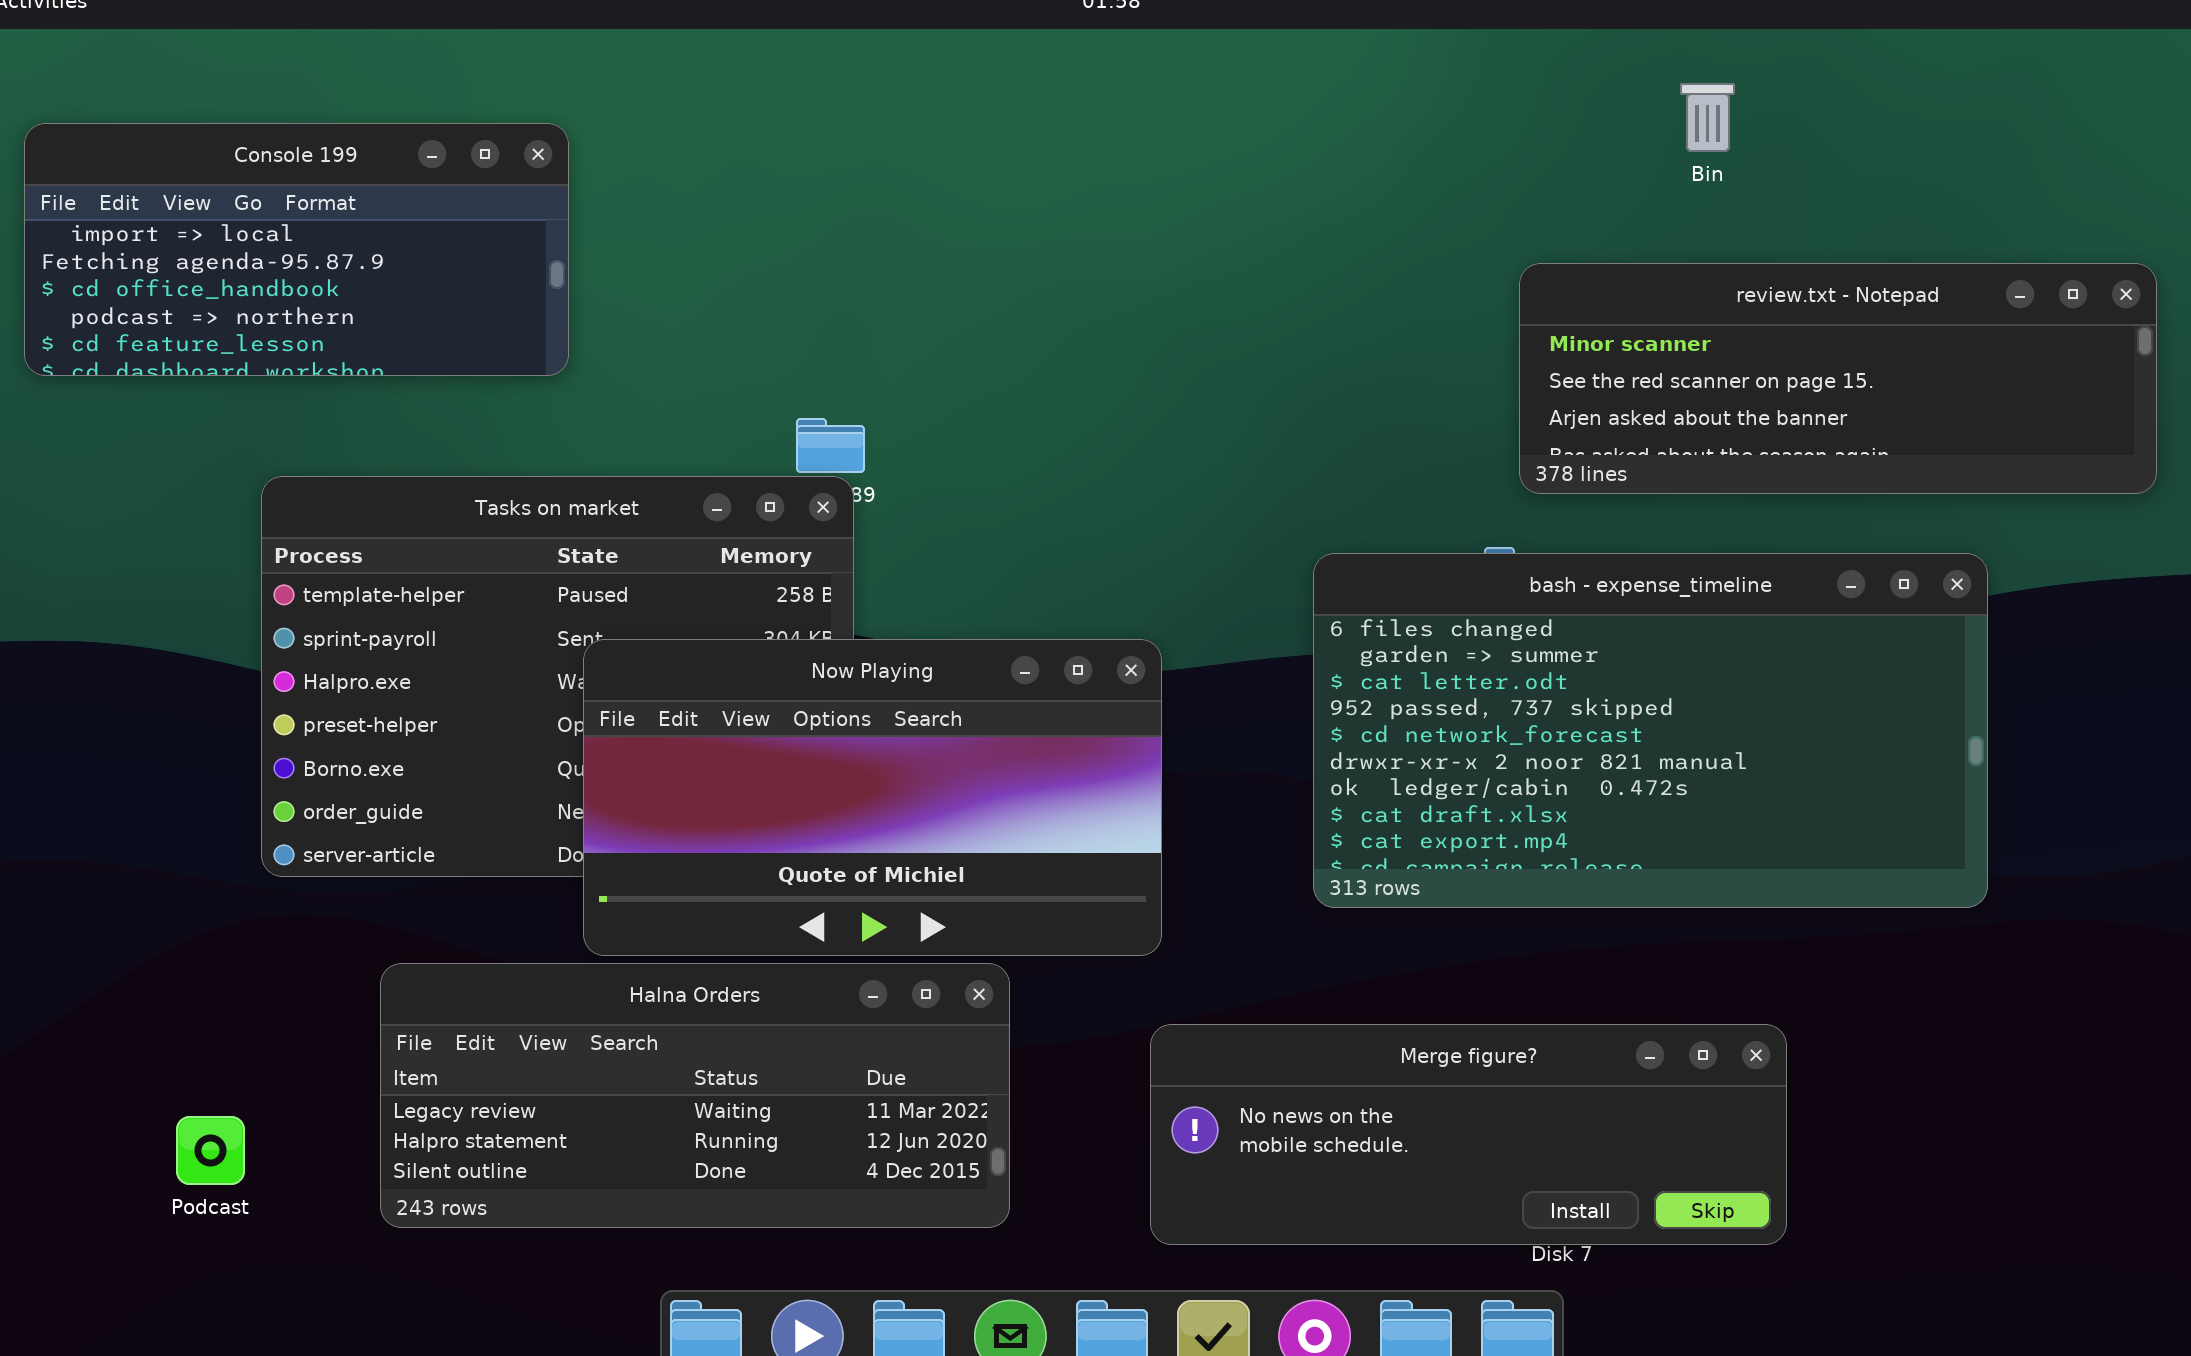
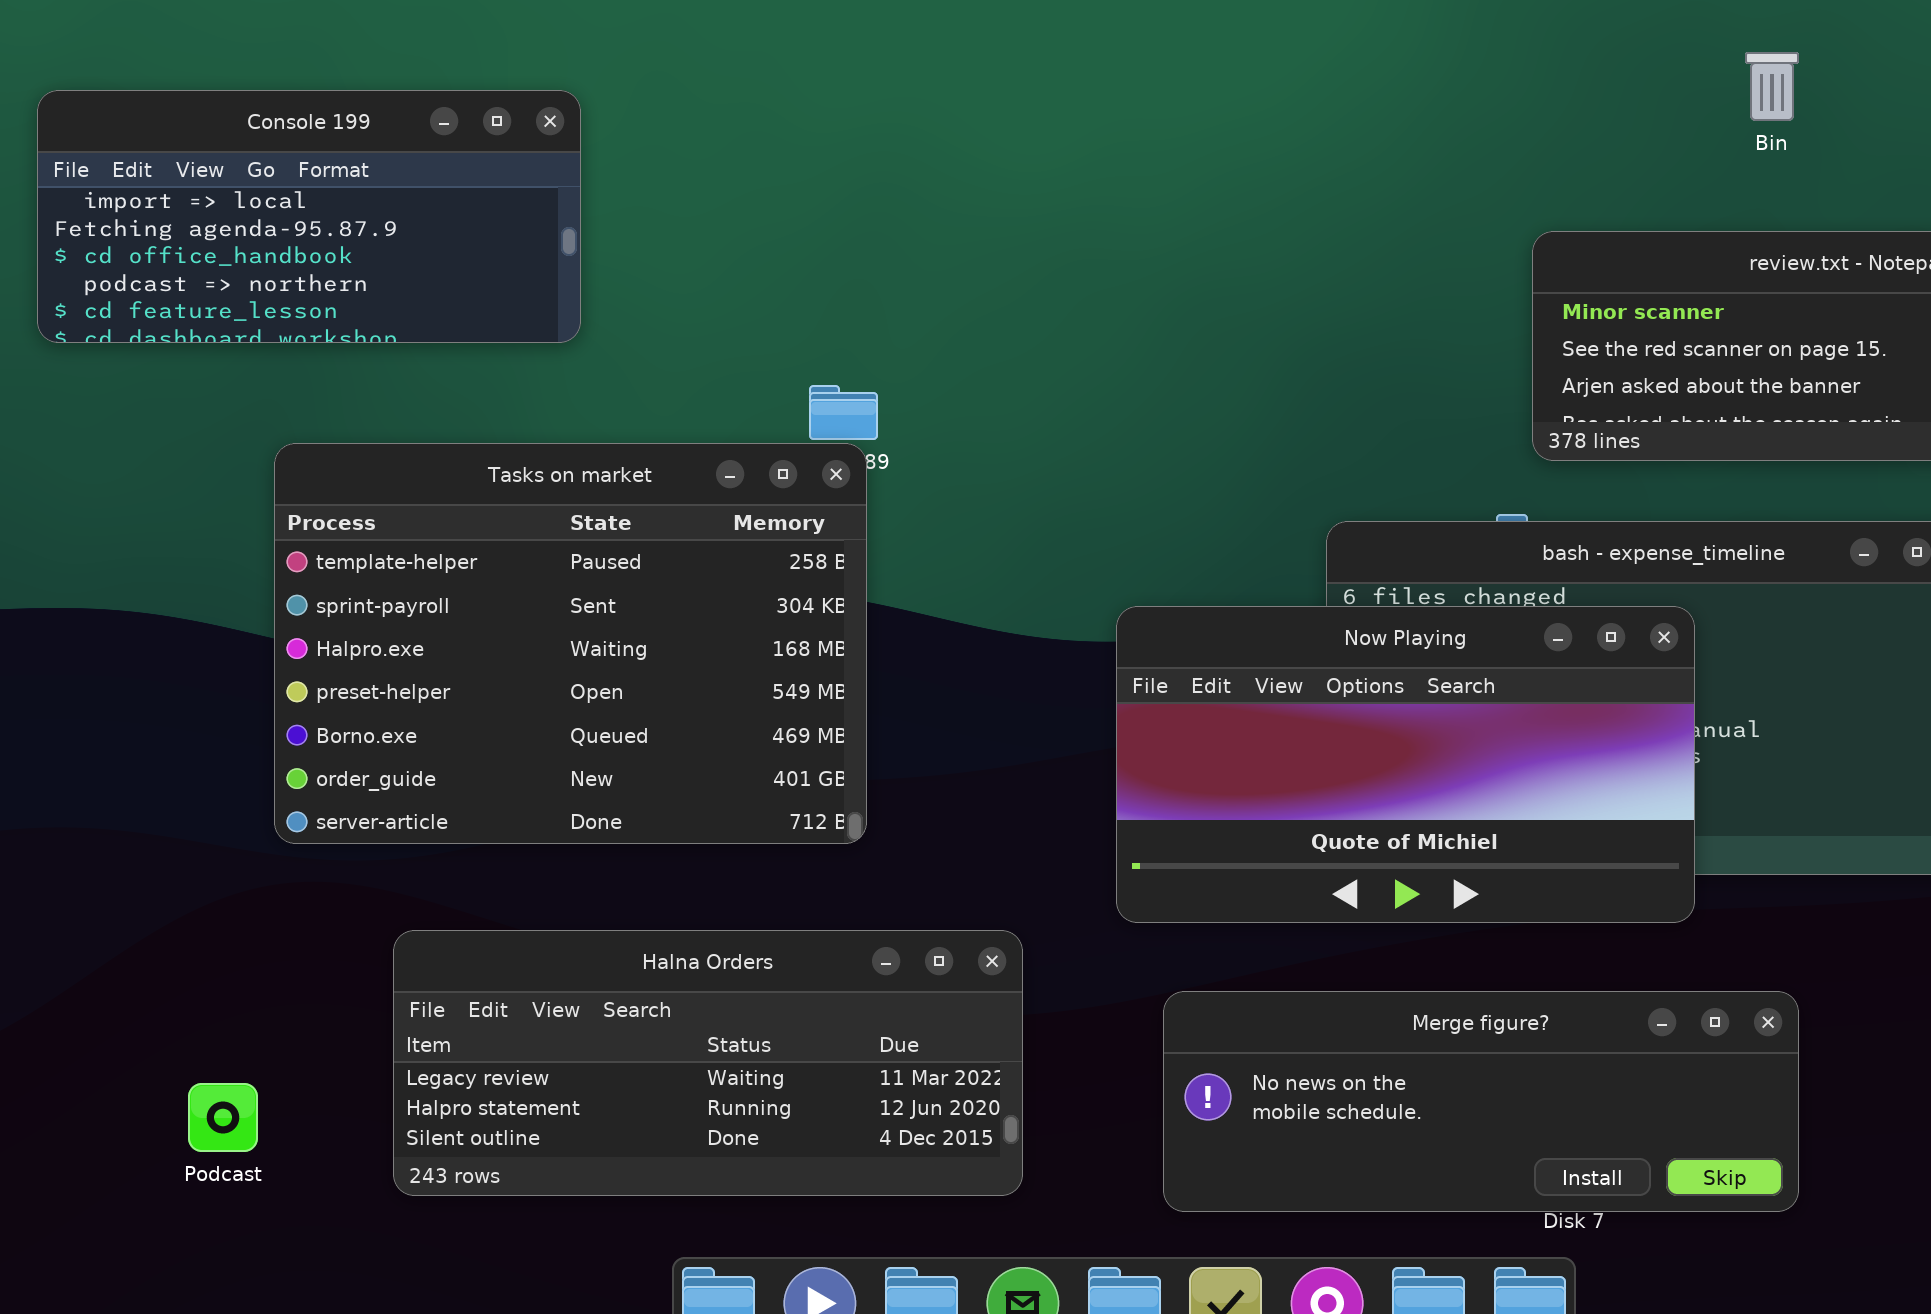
Bin: [1680,83,1735,152] -> [1745,52,1799,121], moved
Now Playing: [583,639,1162,956] -> [1116,606,1695,923], moved

